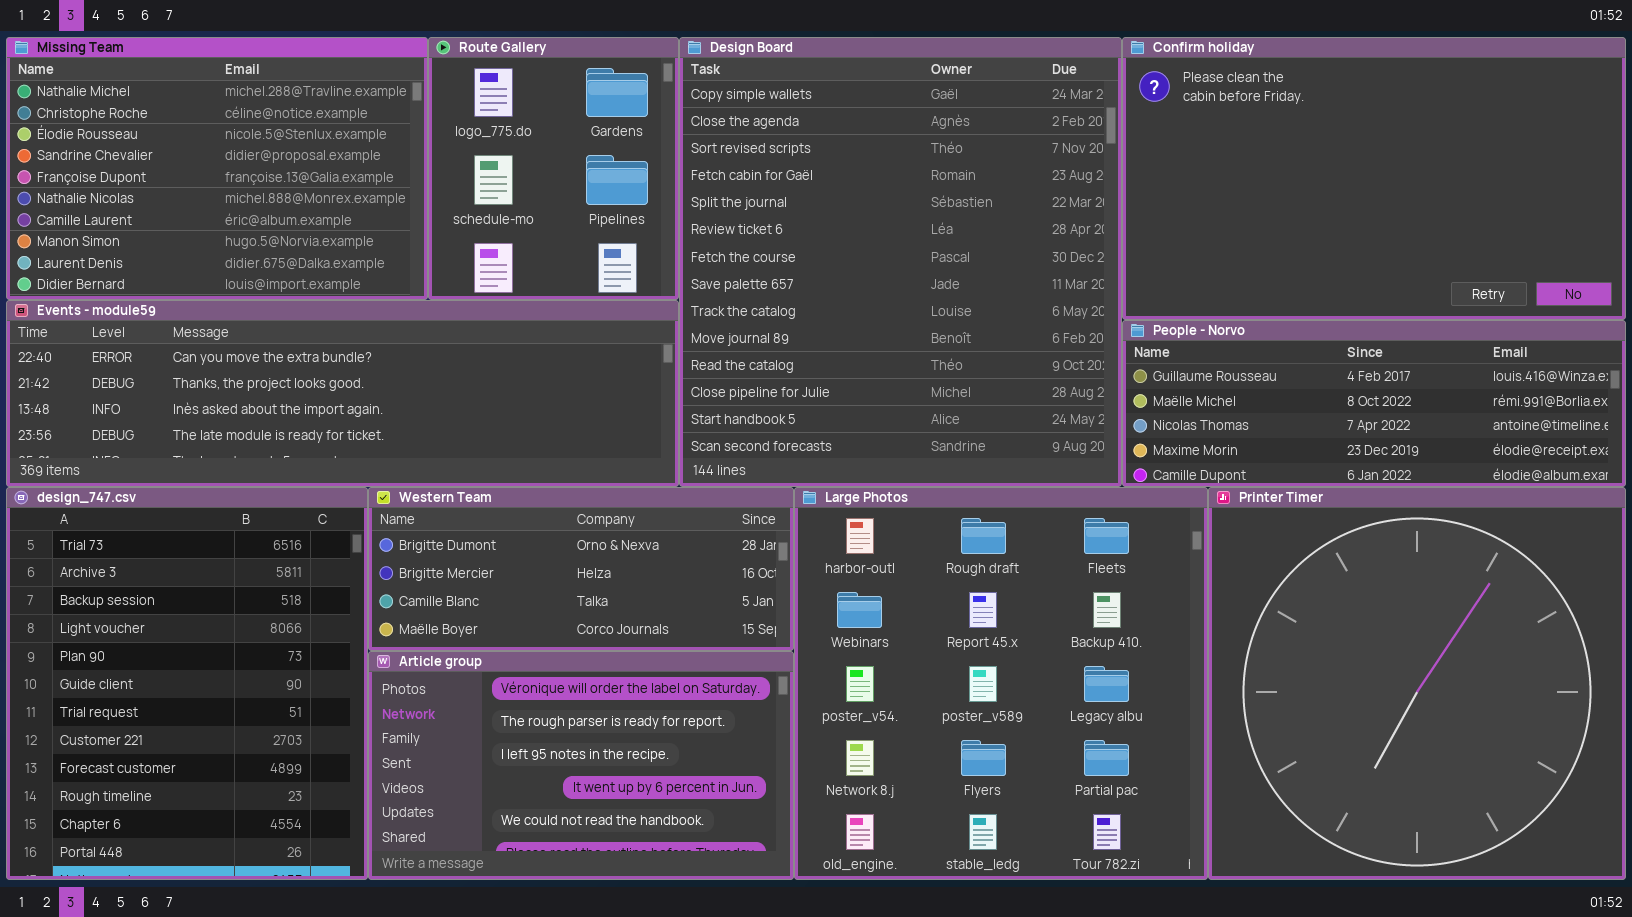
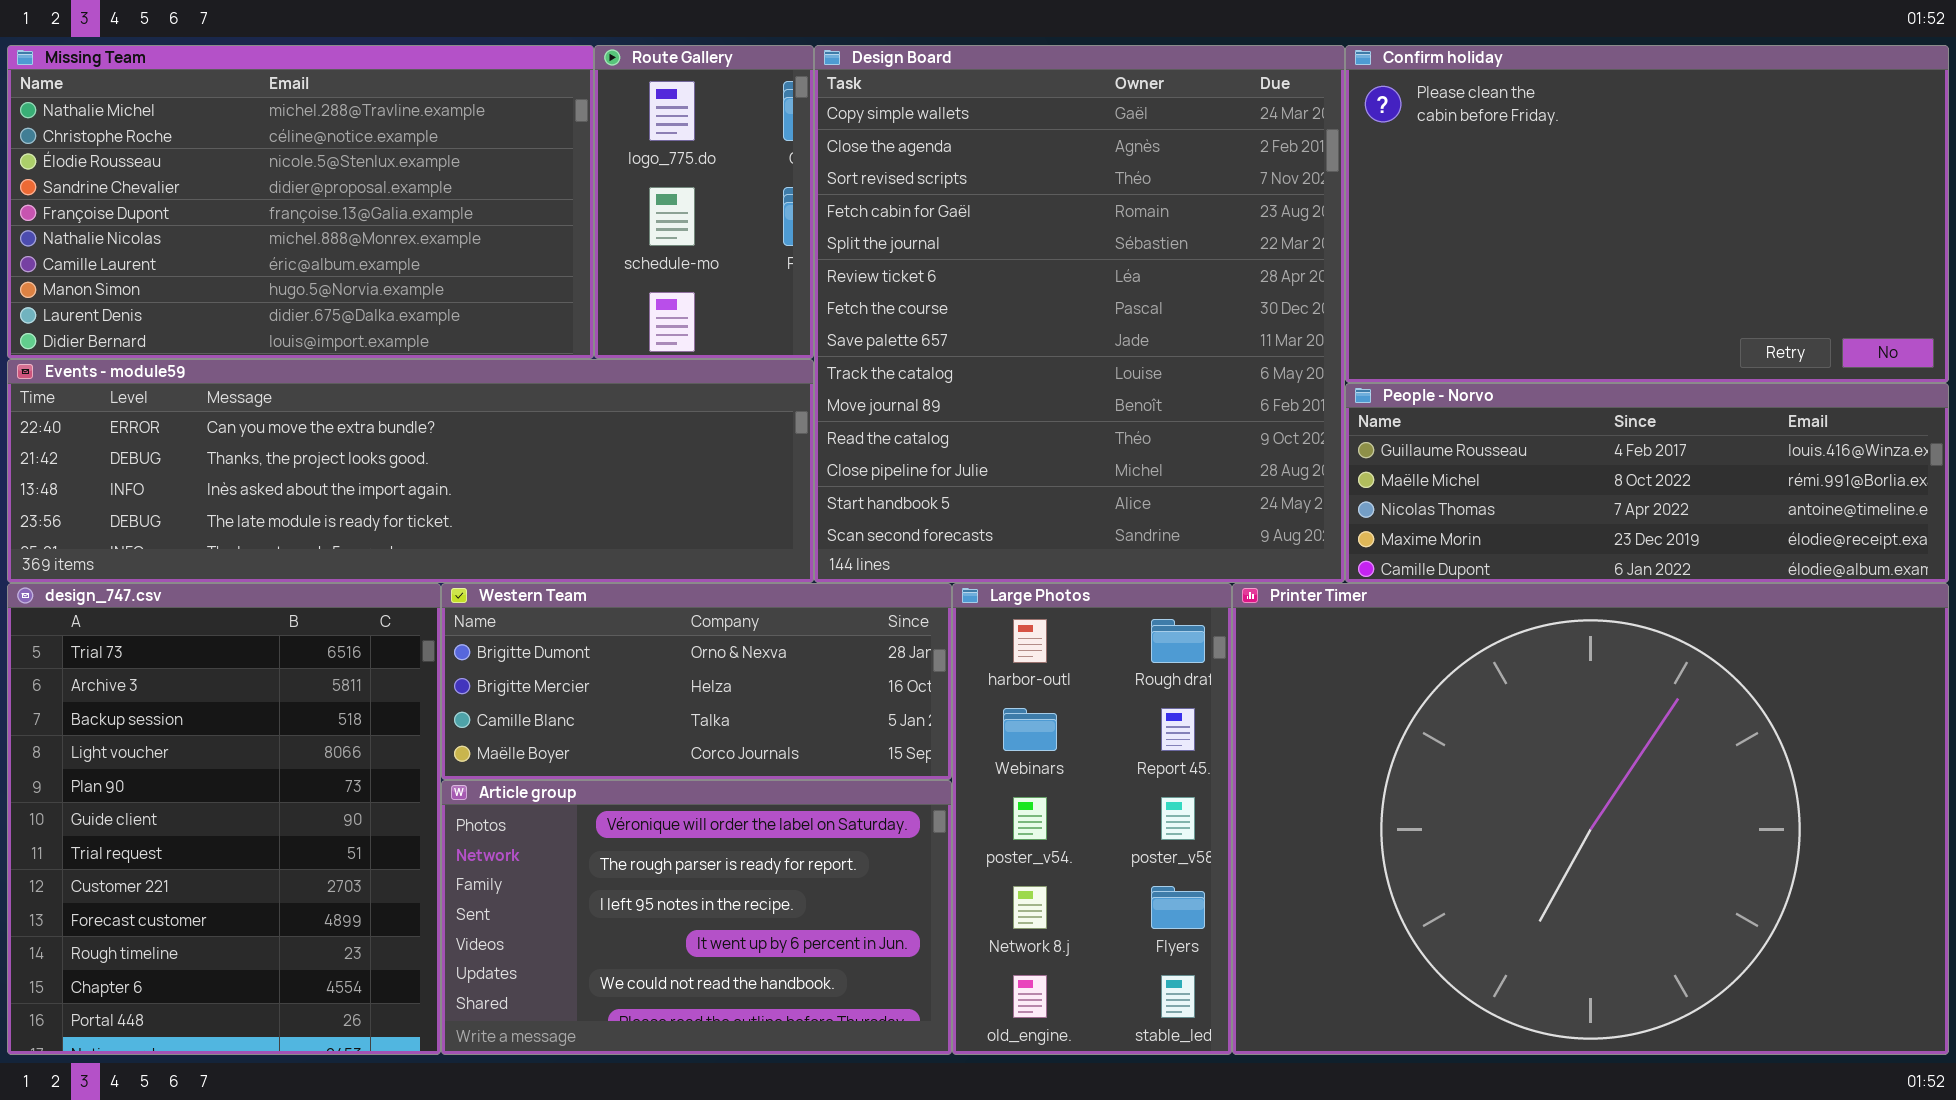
Missing Team: [6,37,428,300] -> [7,45,594,359], resized
Route Gallery: [428,37,679,300] -> [594,45,814,359], resized
Large Photos: [794,487,1208,880] -> [952,583,1232,1055], resized
Printer Timer: [1208,487,1626,880] -> [1232,583,1949,1055], resized

